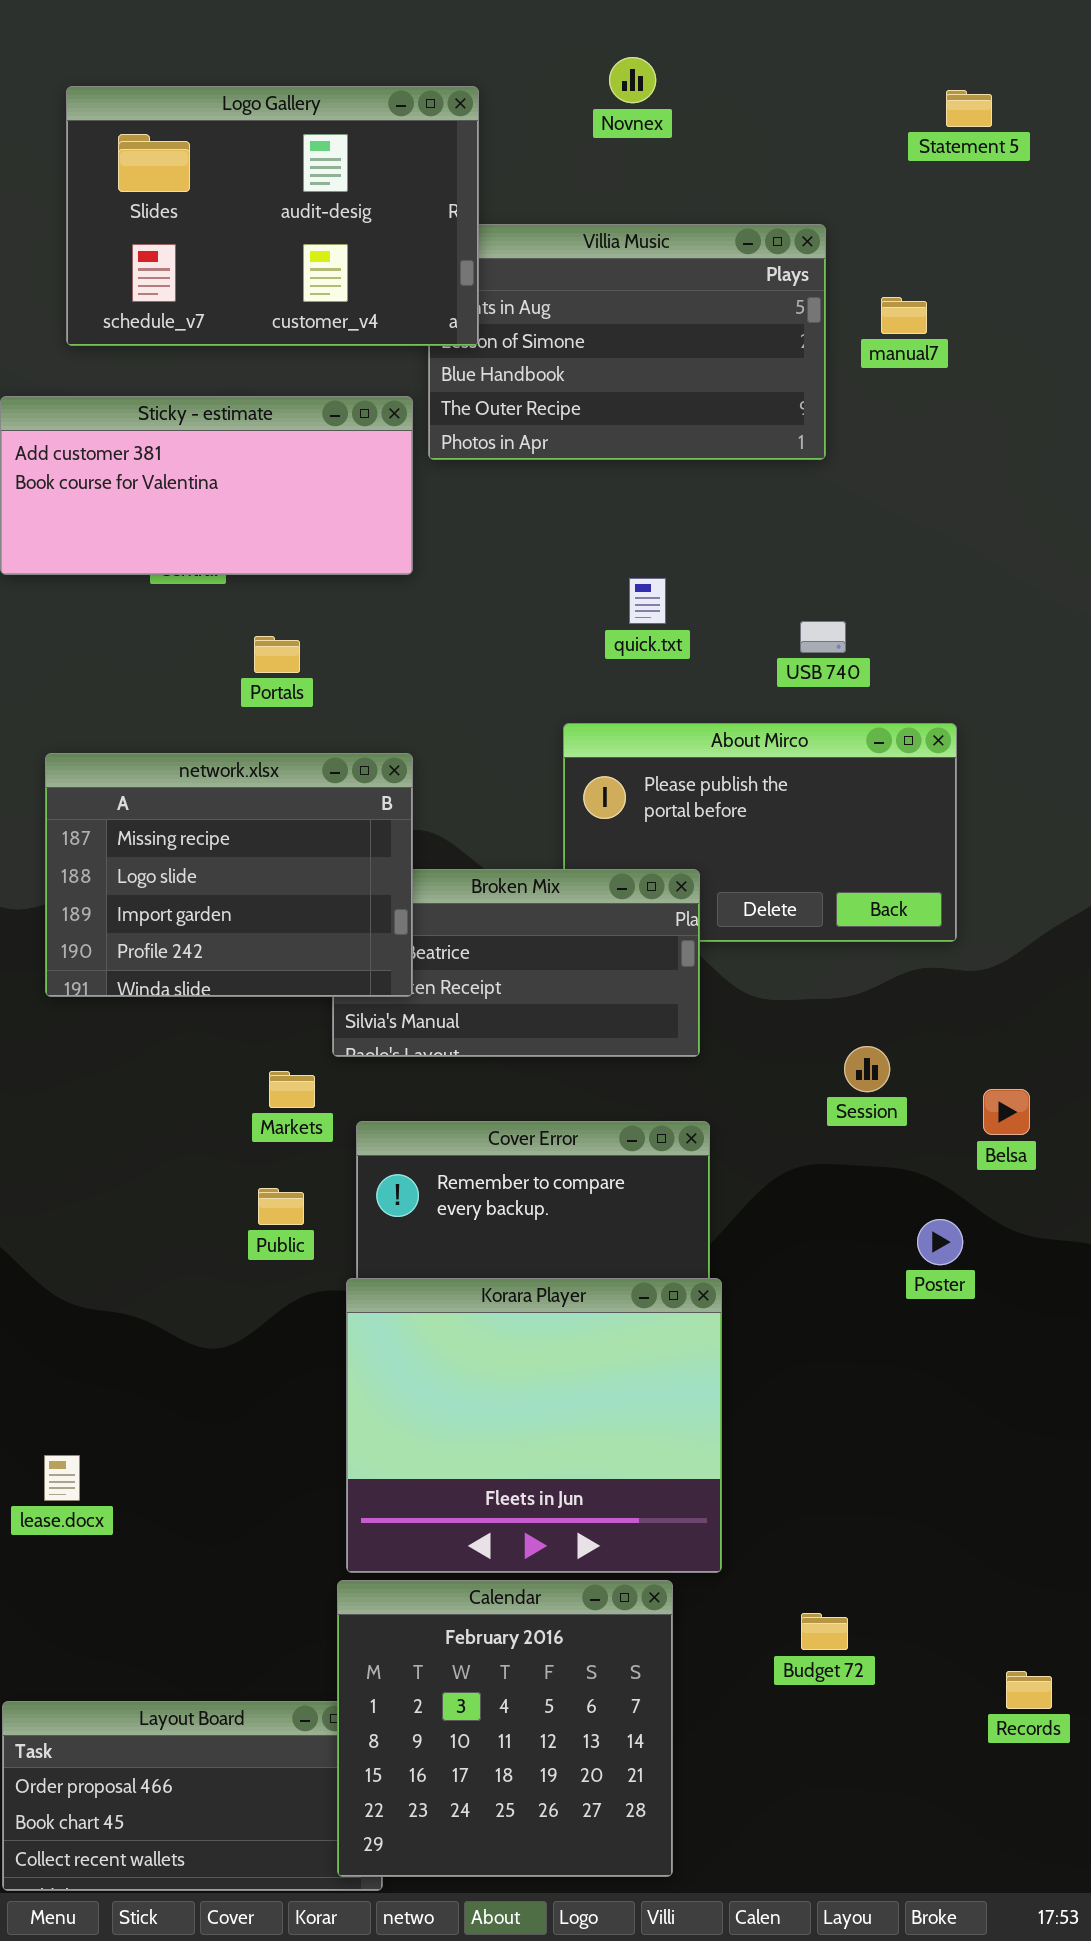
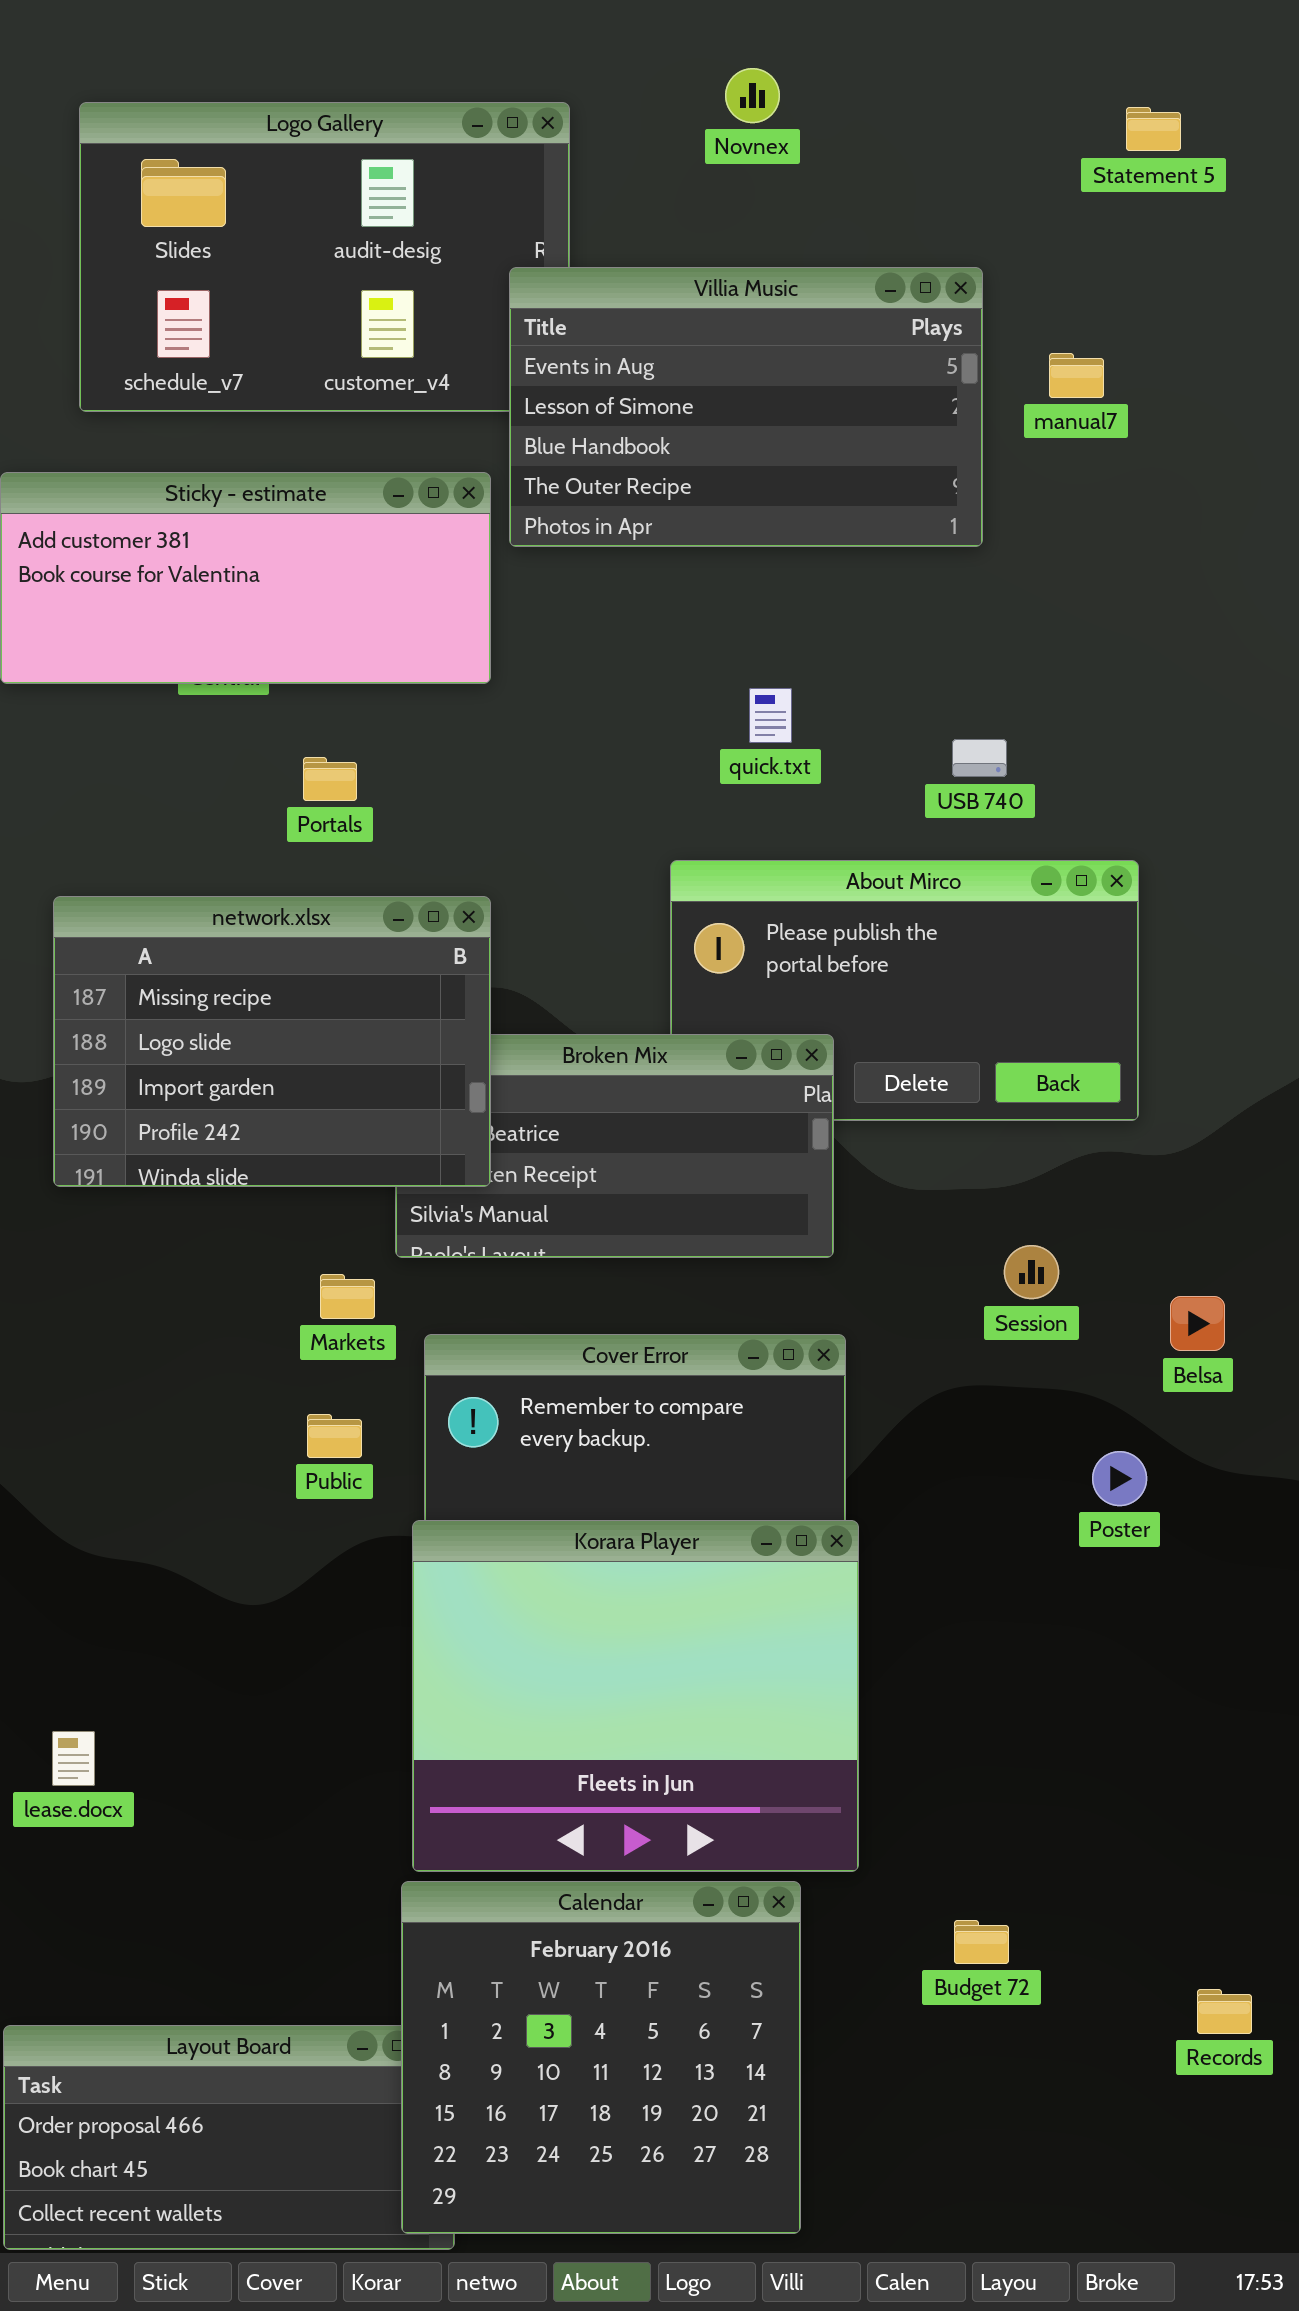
Villia Music: [428,224,826,460] -> [509,267,983,547], raised

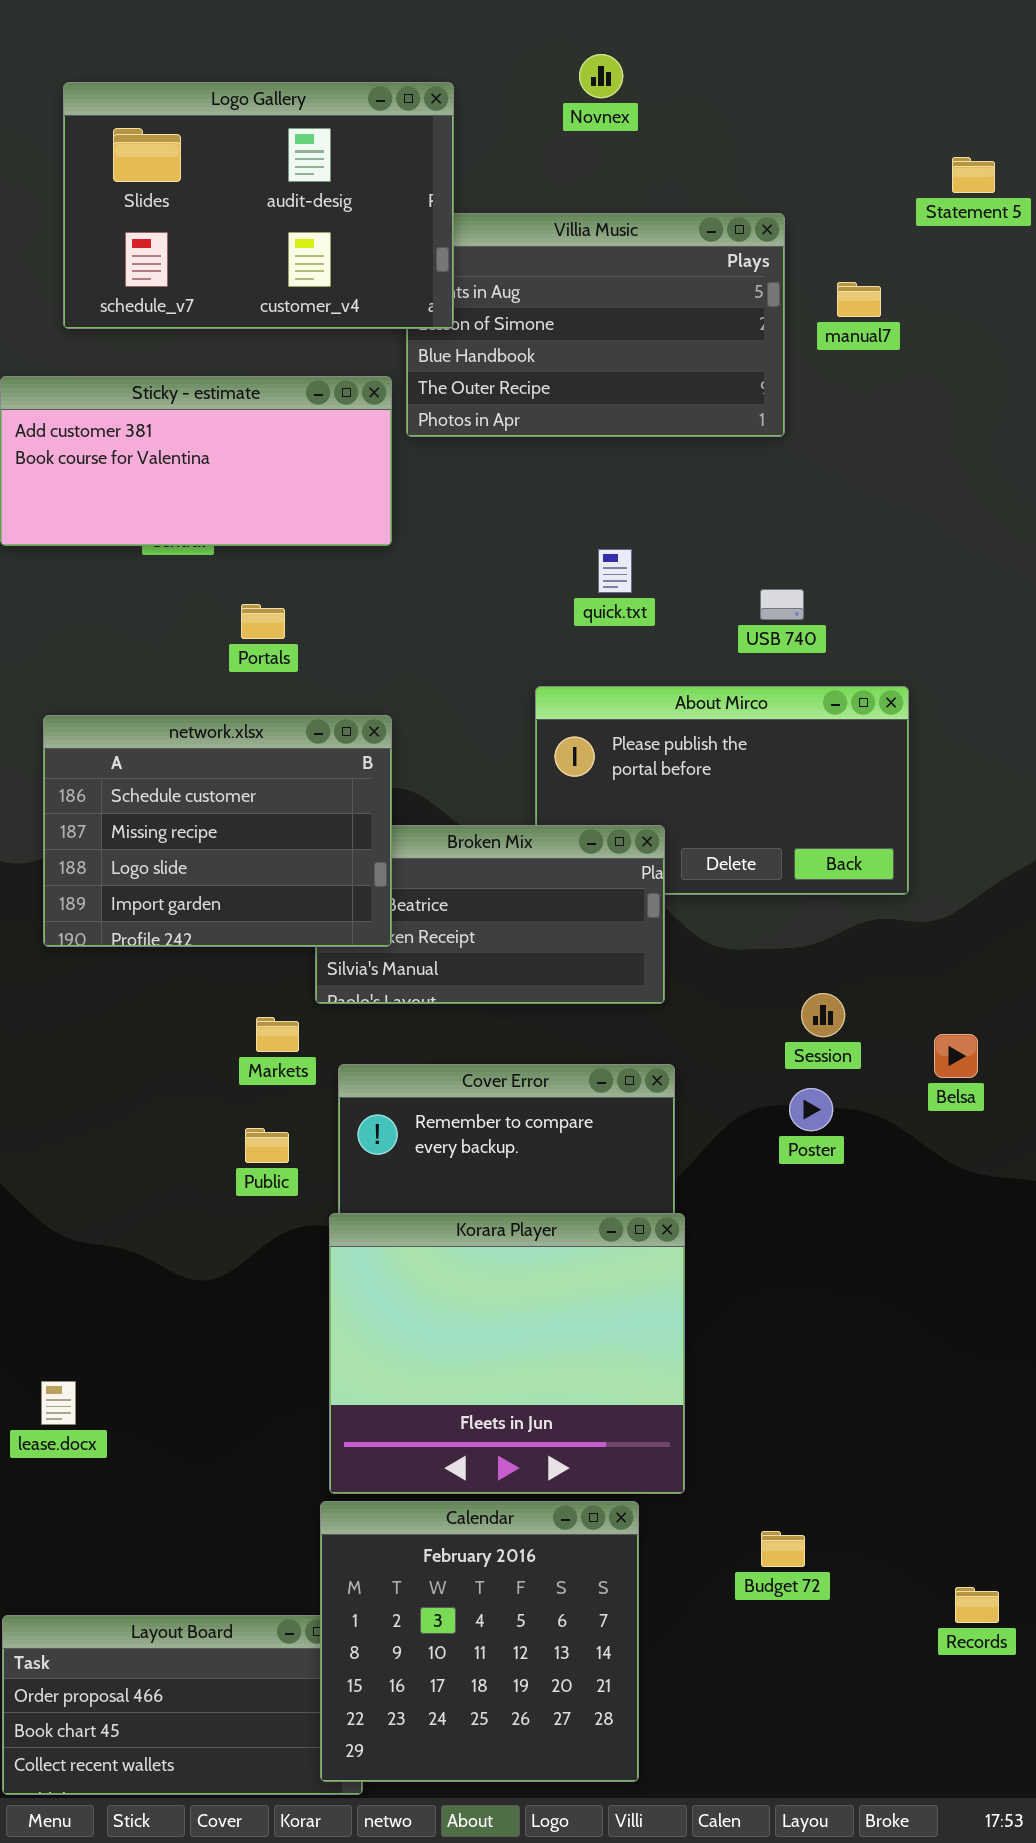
Logo Gallery: [79,102,570,412] -> [63,82,454,329], raised
Statement 5: [1126,107,1181,151] -> [952,157,995,193], moved
network.xlsx: [53,896,491,1187] -> [43,715,392,947], scrolled up 1 row
Poster: [1092,1451,1147,1506] -> [789,1088,833,1131], moved

